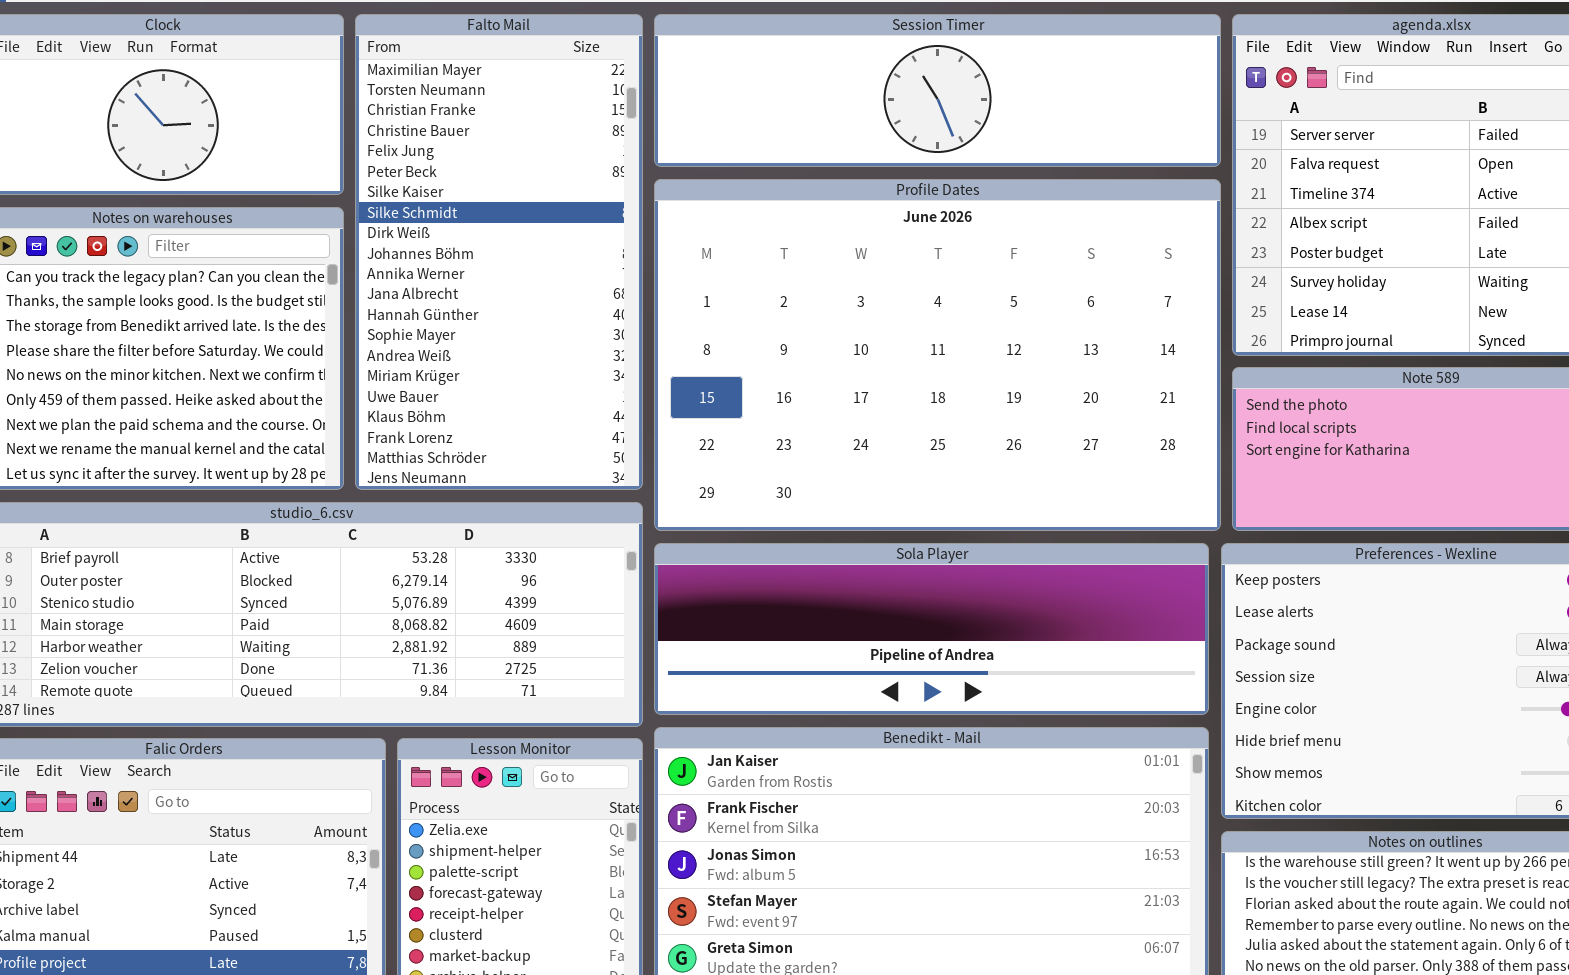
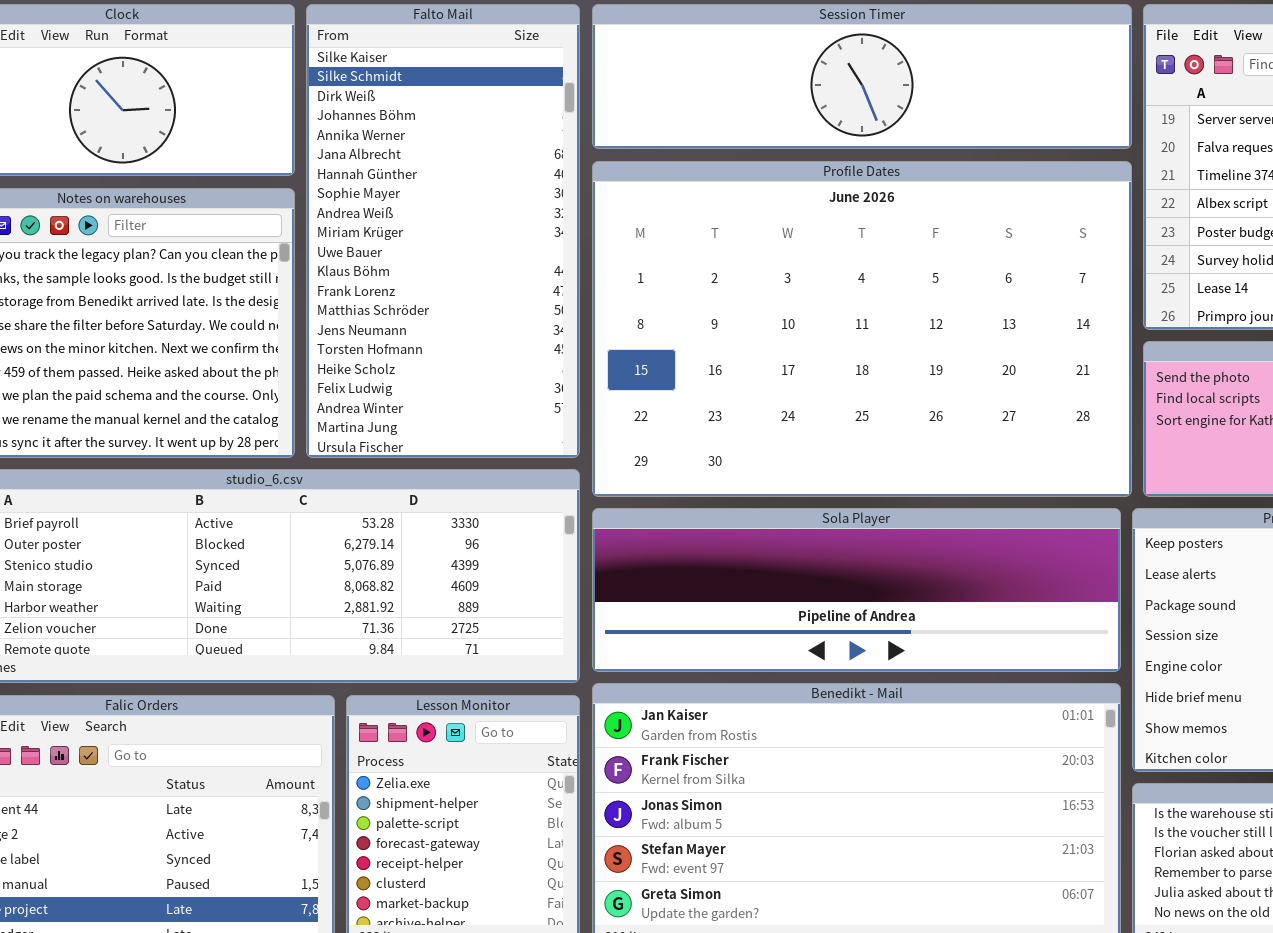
Falto Mail: [355,14,643,490] -> [306,4,580,458], scrolled down 6 rows

